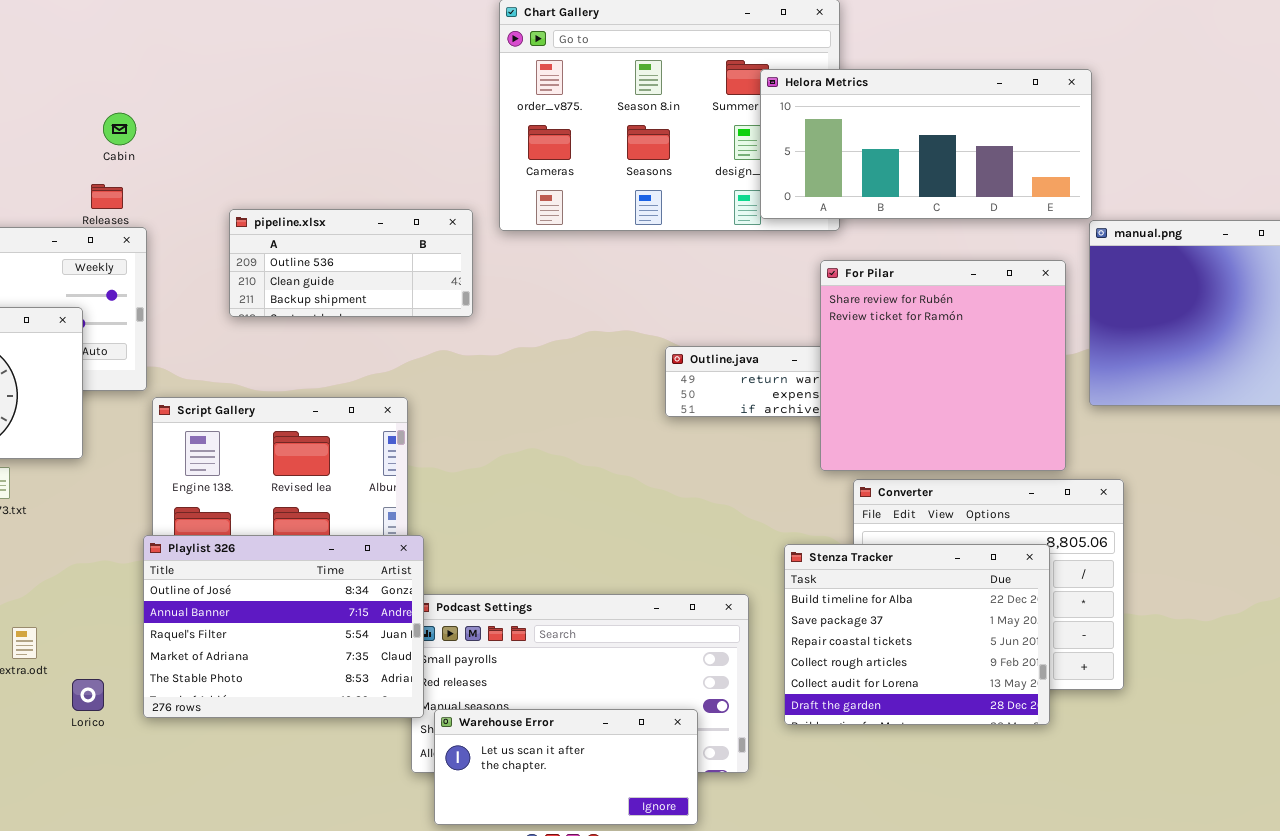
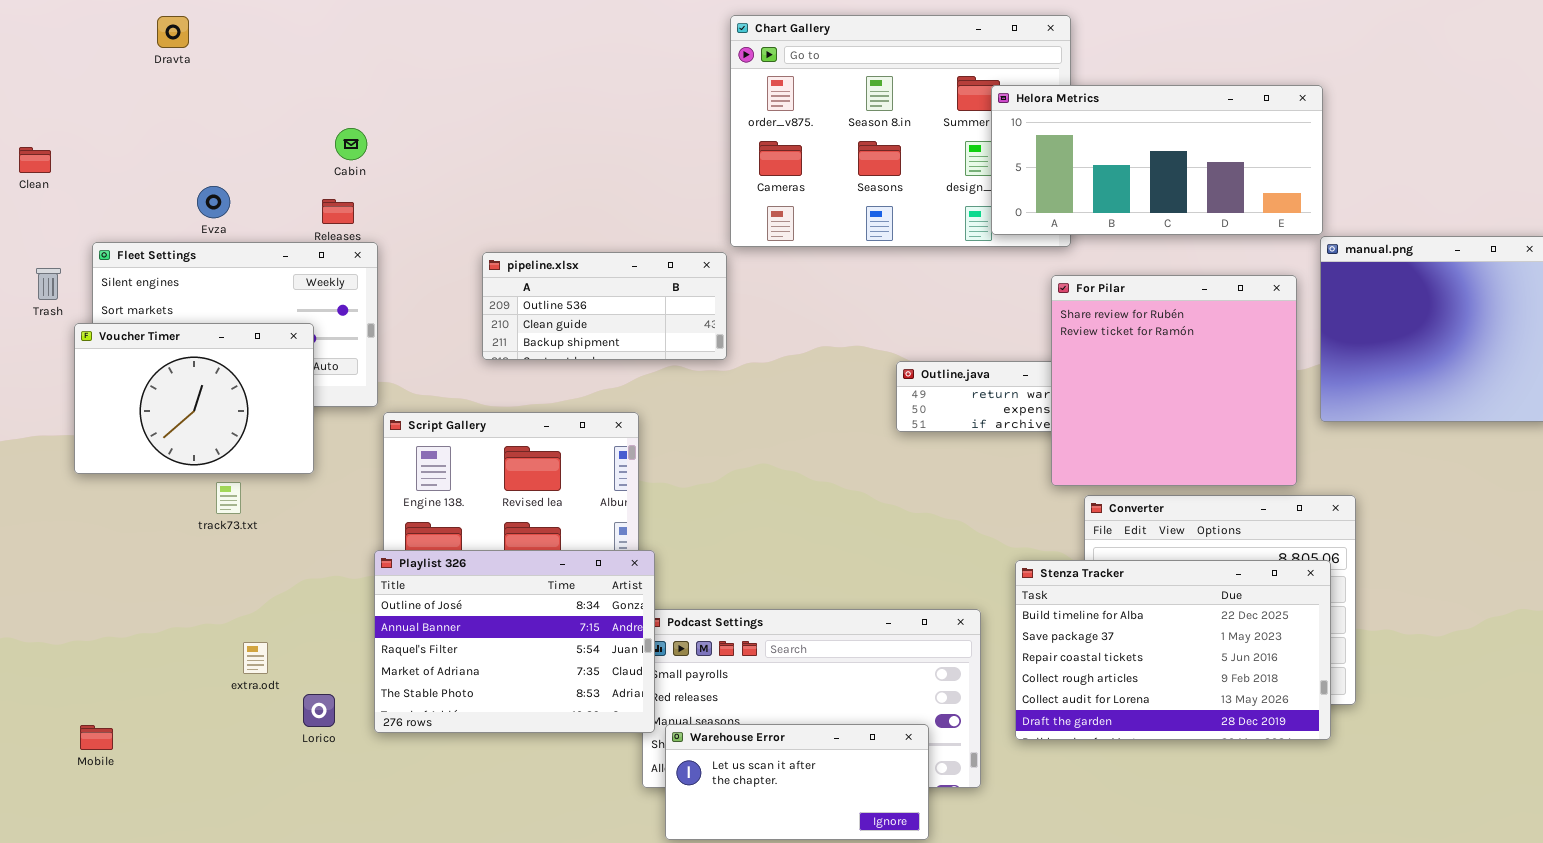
pipeline.xlsx: [229,209,473,317] -> [482,252,727,360], moved
Stenza Tracker: [784,544,1050,725] -> [1015,560,1331,740], resized

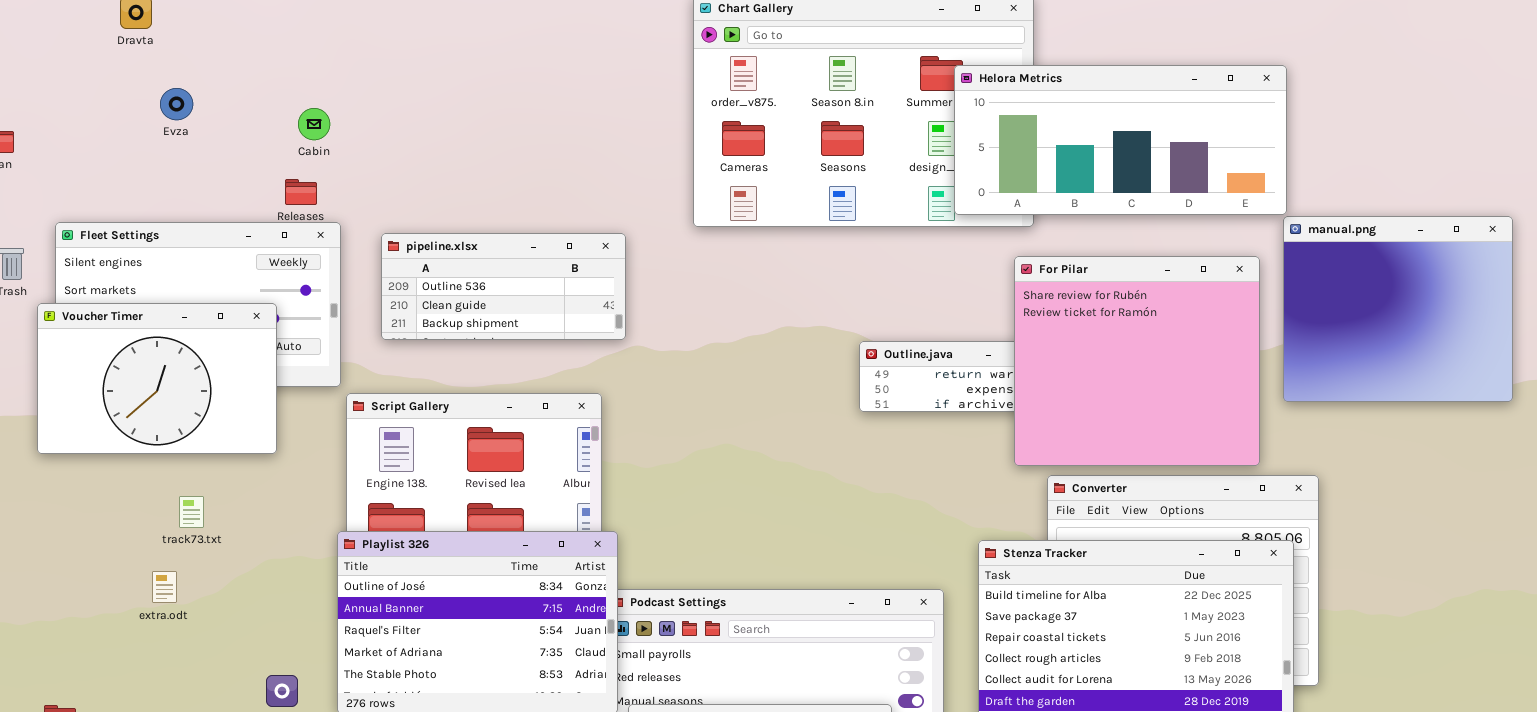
Evza: [197,186,230,218] -> [160,88,193,120], moved
pipeline.xlsx: [482,252,727,360] -> [381,233,626,340], moved
track73.txt: [216,482,241,514] -> [179,496,204,528], moved
extra.odt: [243,642,268,674] -> [152,571,177,603], moved

